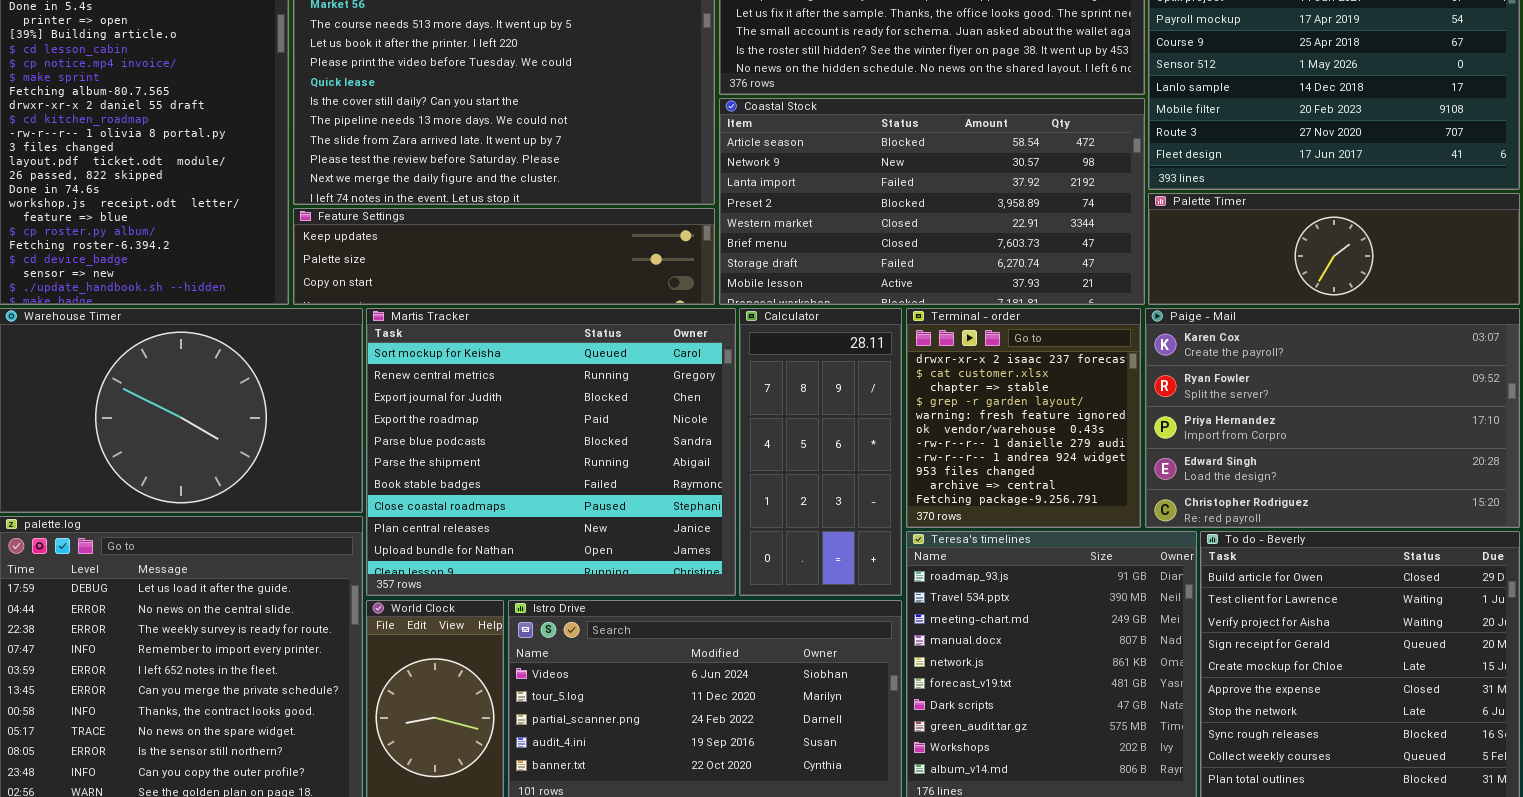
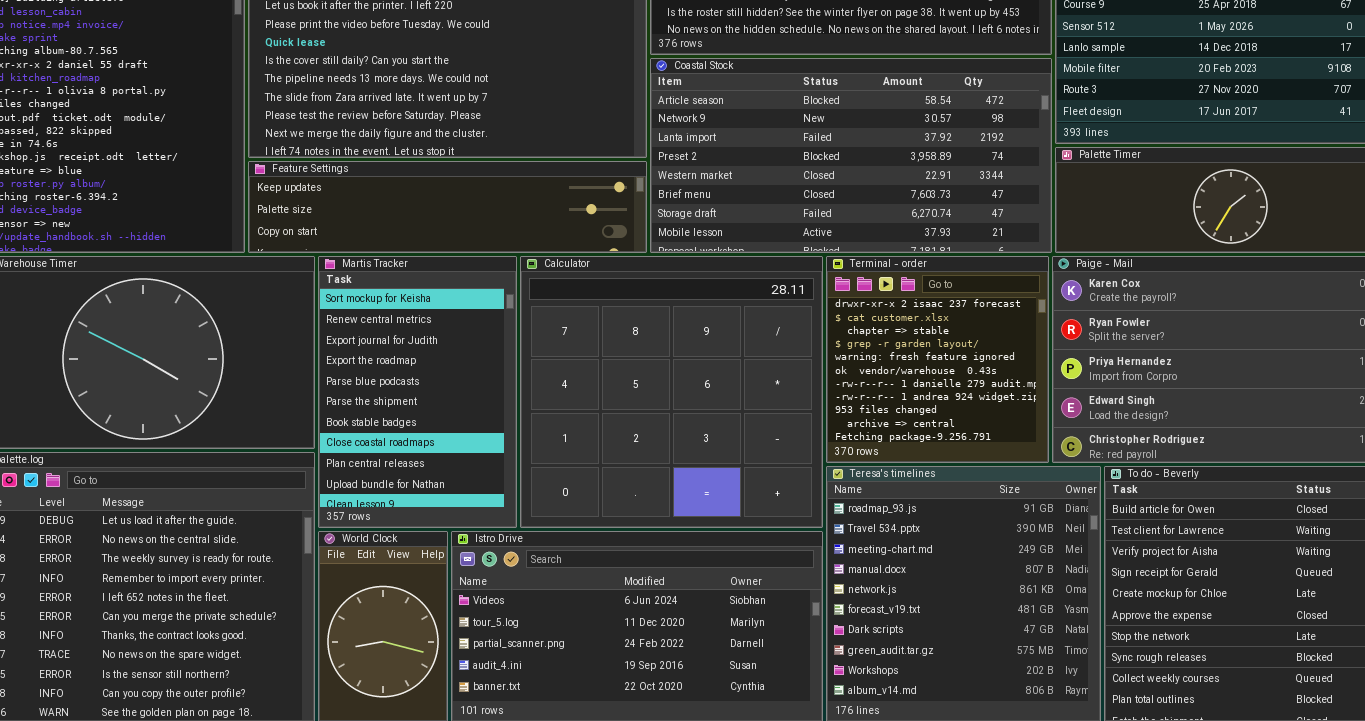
Martis Tracker: [366,308,736,596] -> [318,256,517,528], resized
Calculator: [739,308,902,596] -> [520,256,823,528], resized

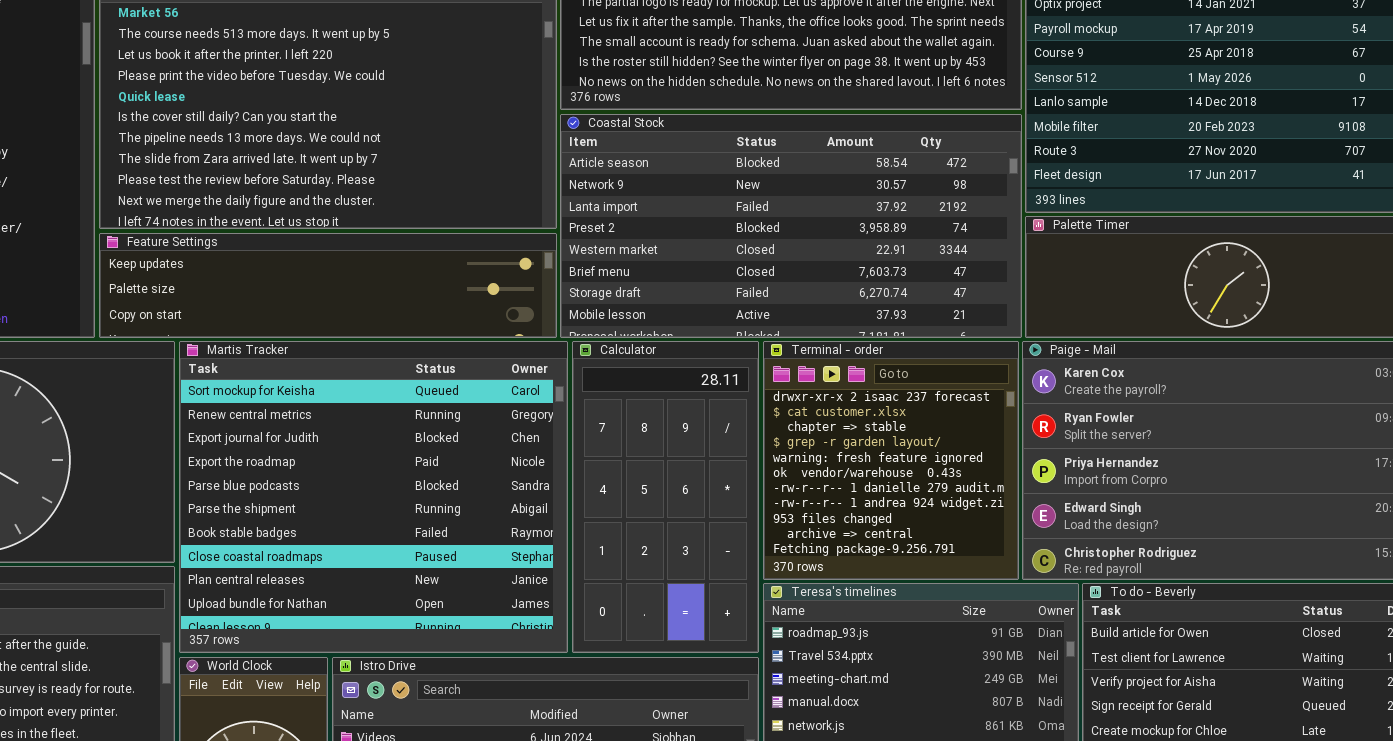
Martis Tracker: [318,256,517,528] -> [179,341,568,653], resized
Calculator: [520,256,823,528] -> [572,341,759,653], resized

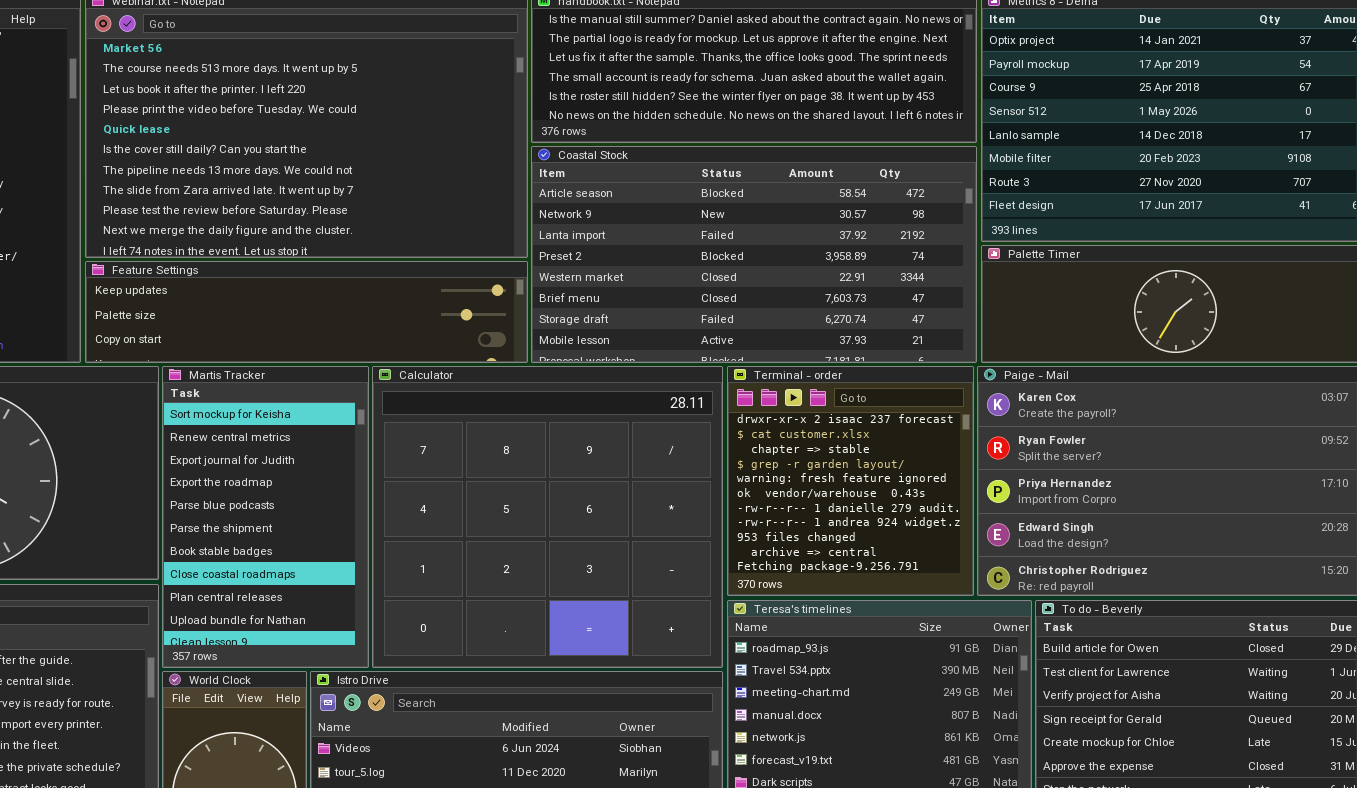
Martis Tracker: [179,341,568,653] -> [162,366,369,668], resized
Calculator: [572,341,759,653] -> [372,366,723,668], resized

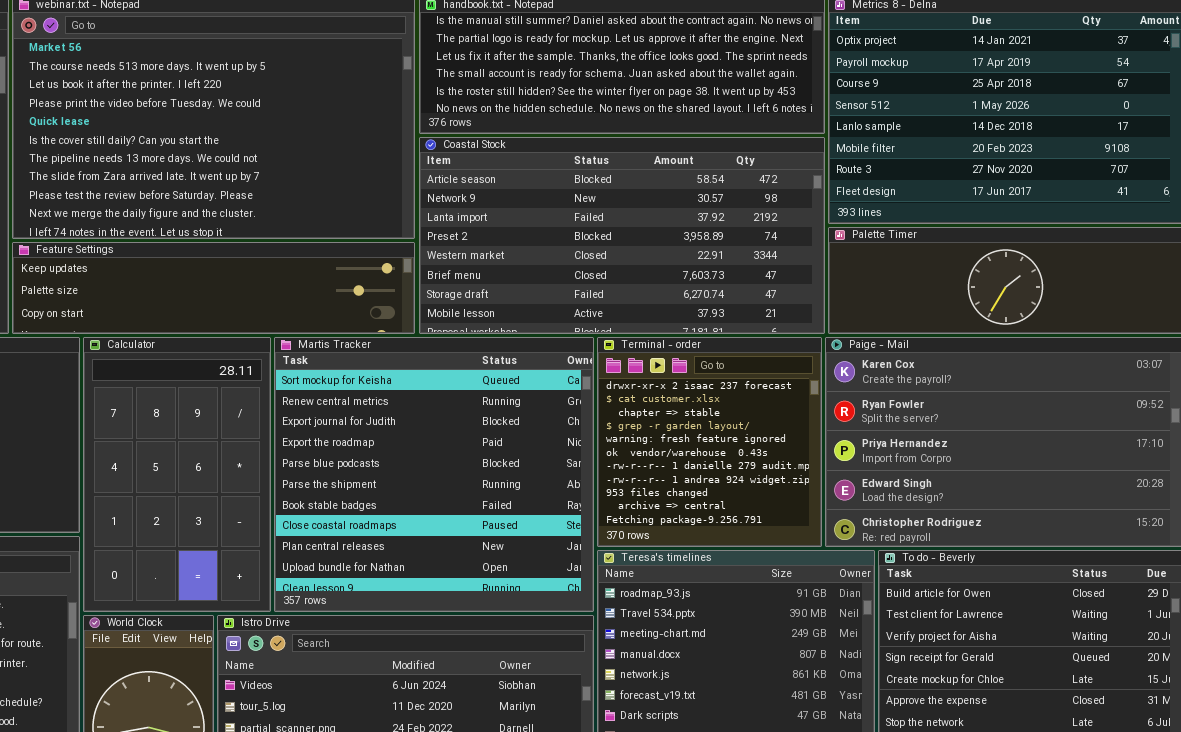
Martis Tracker: [162,366,369,668] -> [274,337,594,612], moved, resized
Calculator: [372,366,723,668] -> [83,337,271,612], moved, resized

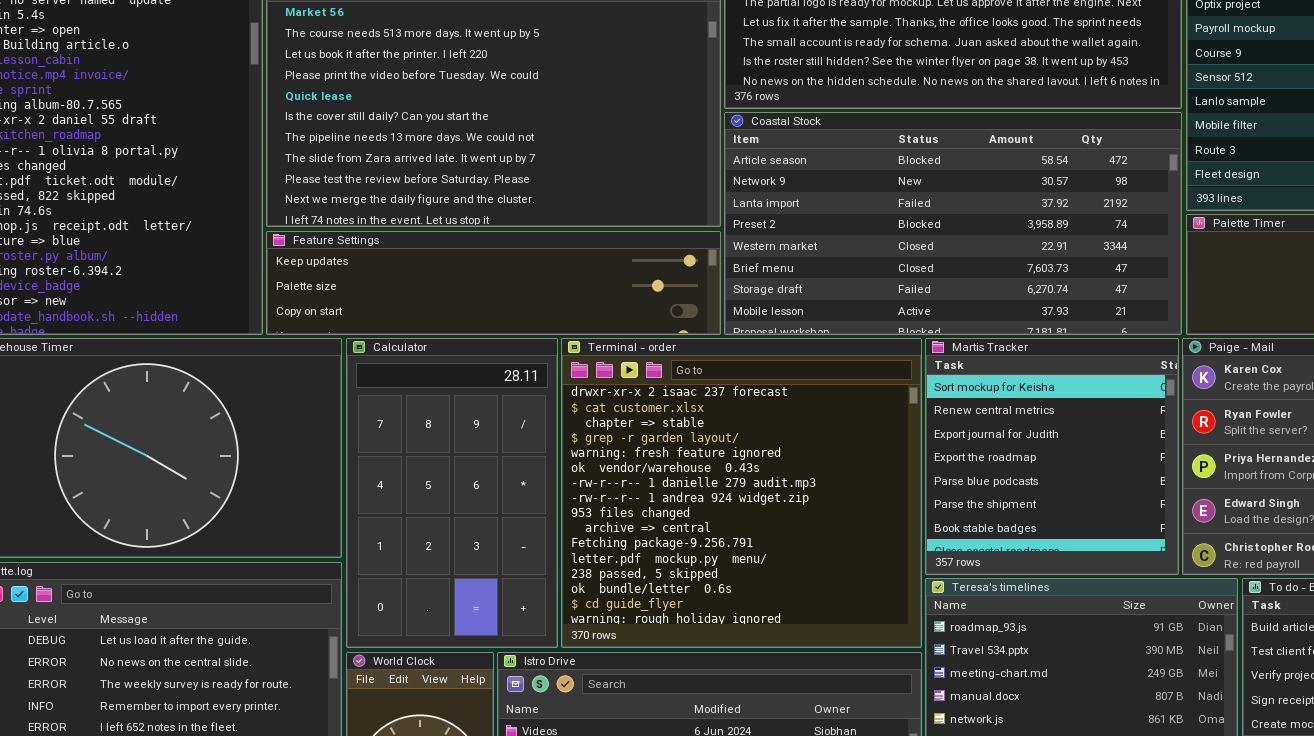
Martis Tracker: [274,337,594,612] -> [925,338,1179,575], moved, resized
Terminal - order: [597,337,822,547] -> [561,338,922,648], moved, resized

